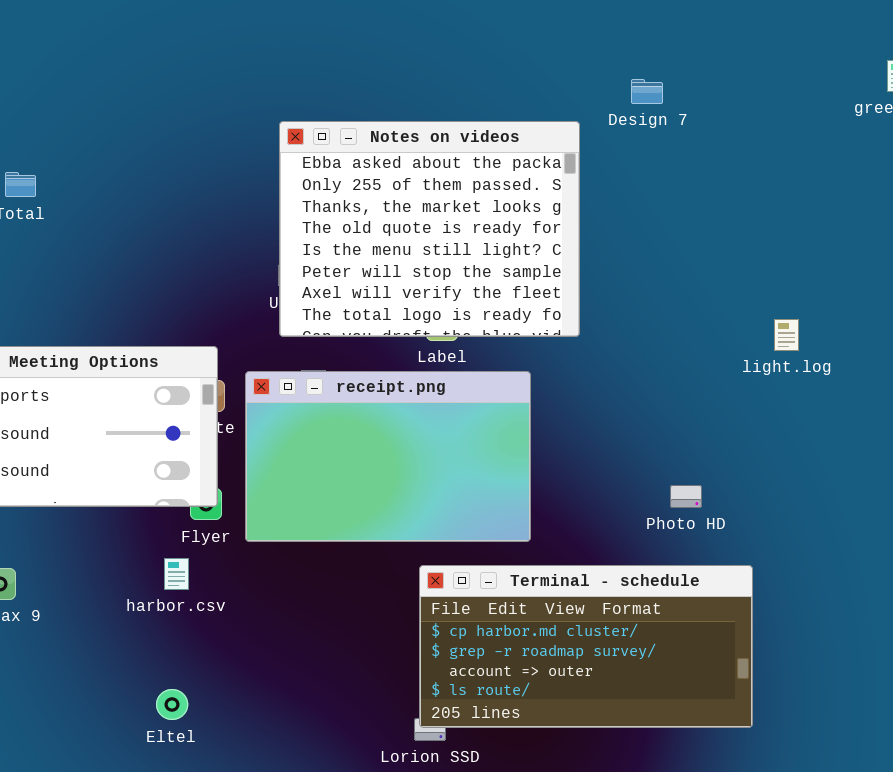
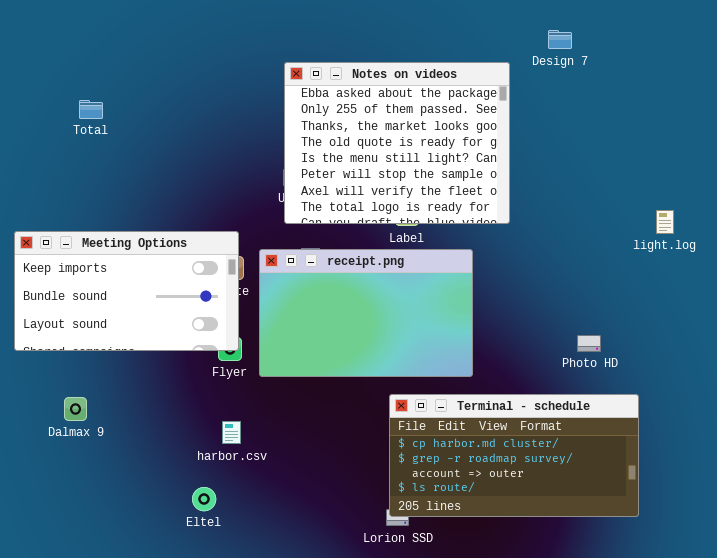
harbor.csv: [164,558,189,590] -> [222,421,241,444], moved

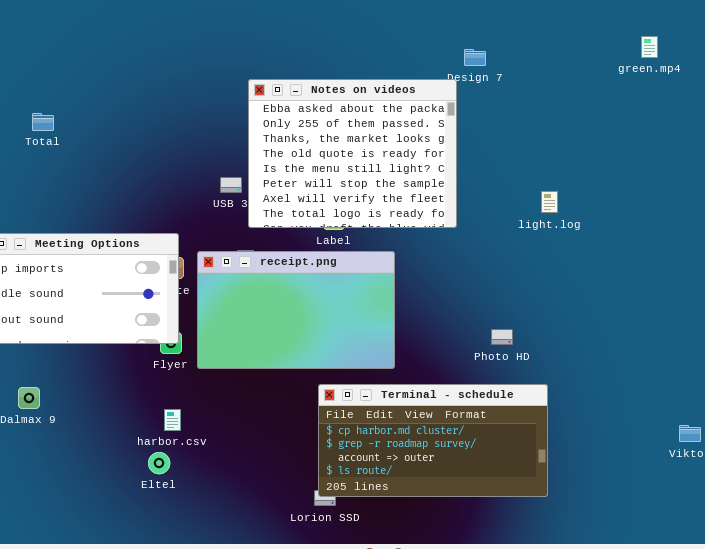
Notes on videos: [284,62,510,224] -> [248,79,457,228], moved
light.log: [656,210,674,234] -> [541,191,558,213], moved
Eltel: [192,487,216,511] -> [148,452,170,474], moved

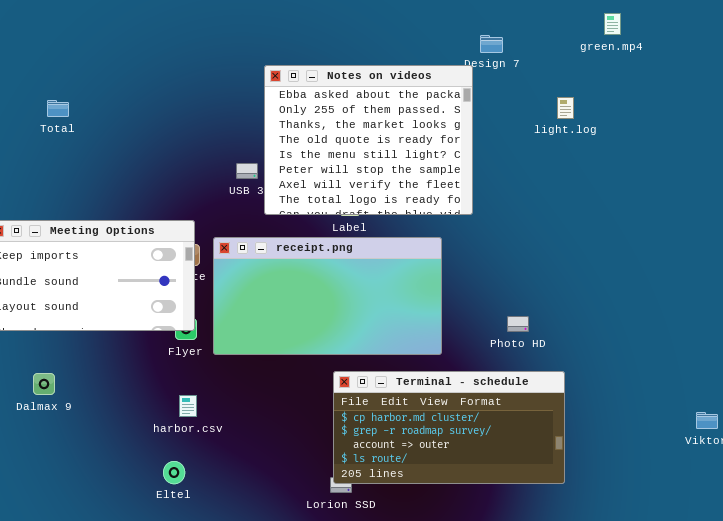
green.mp4: [641,36,658,58] -> [604,13,621,35], moved
light.log: [541,191,558,213] -> [557,97,574,119], moved
receipt.png: [197,251,395,369] -> [213,237,442,355], resized
Eltel: [148,452,170,474] -> [163,461,185,484], moved

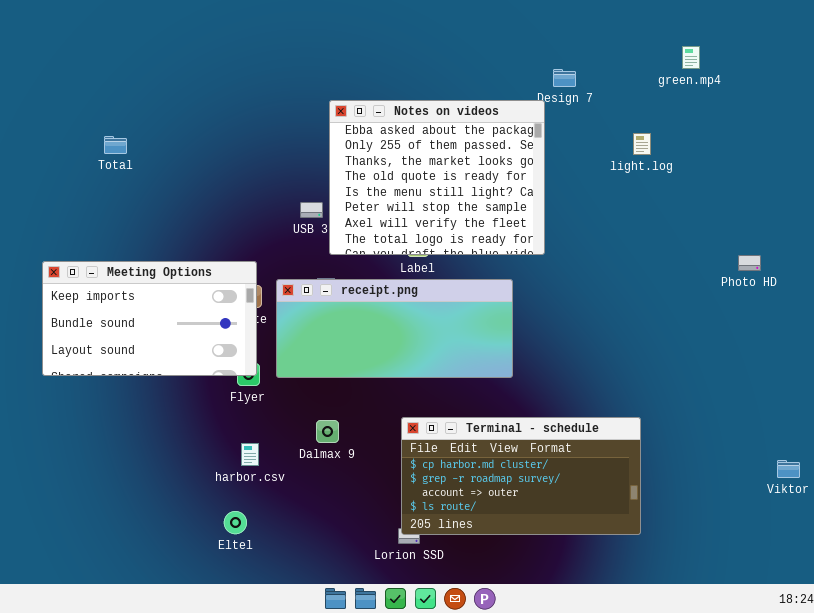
receipt.png: [213,237,442,355] -> [276,279,513,378], resized
Photo HD: [507,316,529,332] -> [738,255,761,271], moved
Dalmax 9: [33,373,55,395] -> [316,420,339,443], moved

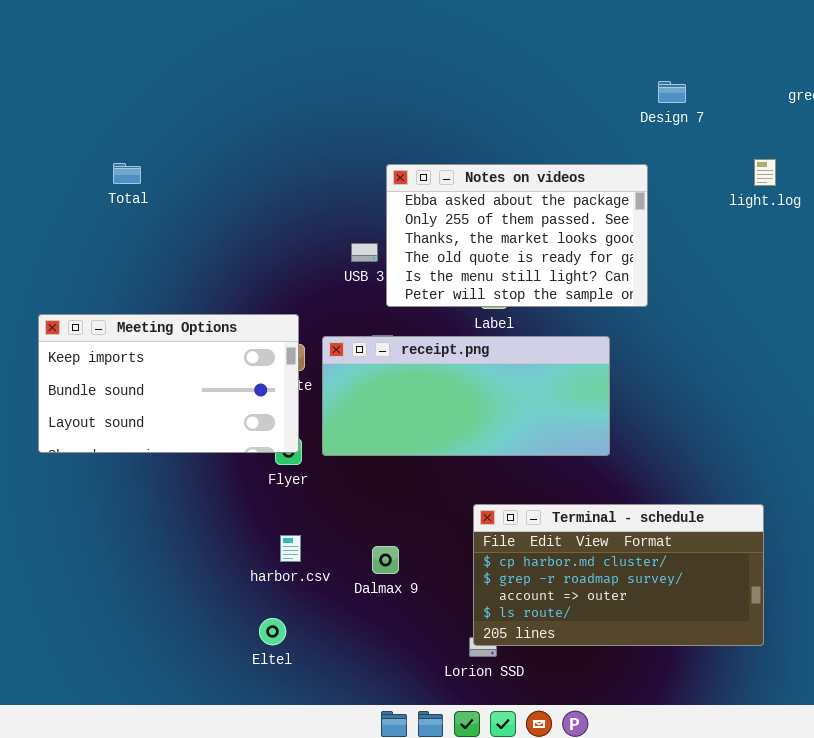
Notes on videos: [329,100,545,255] -> [386,164,648,307], resized
Dalmax 9: [316,420,339,443] -> [372,546,399,574], moved

